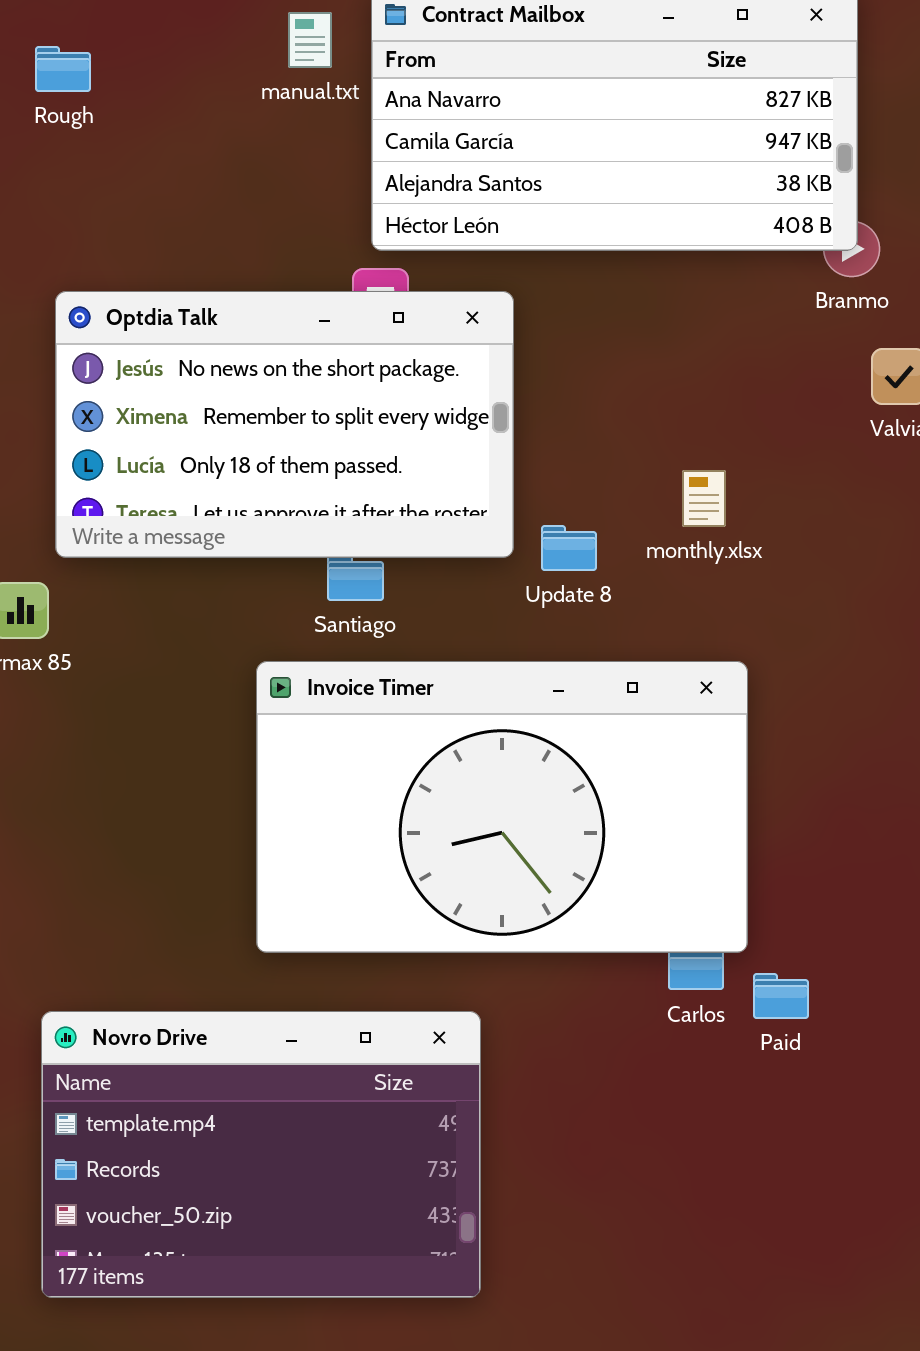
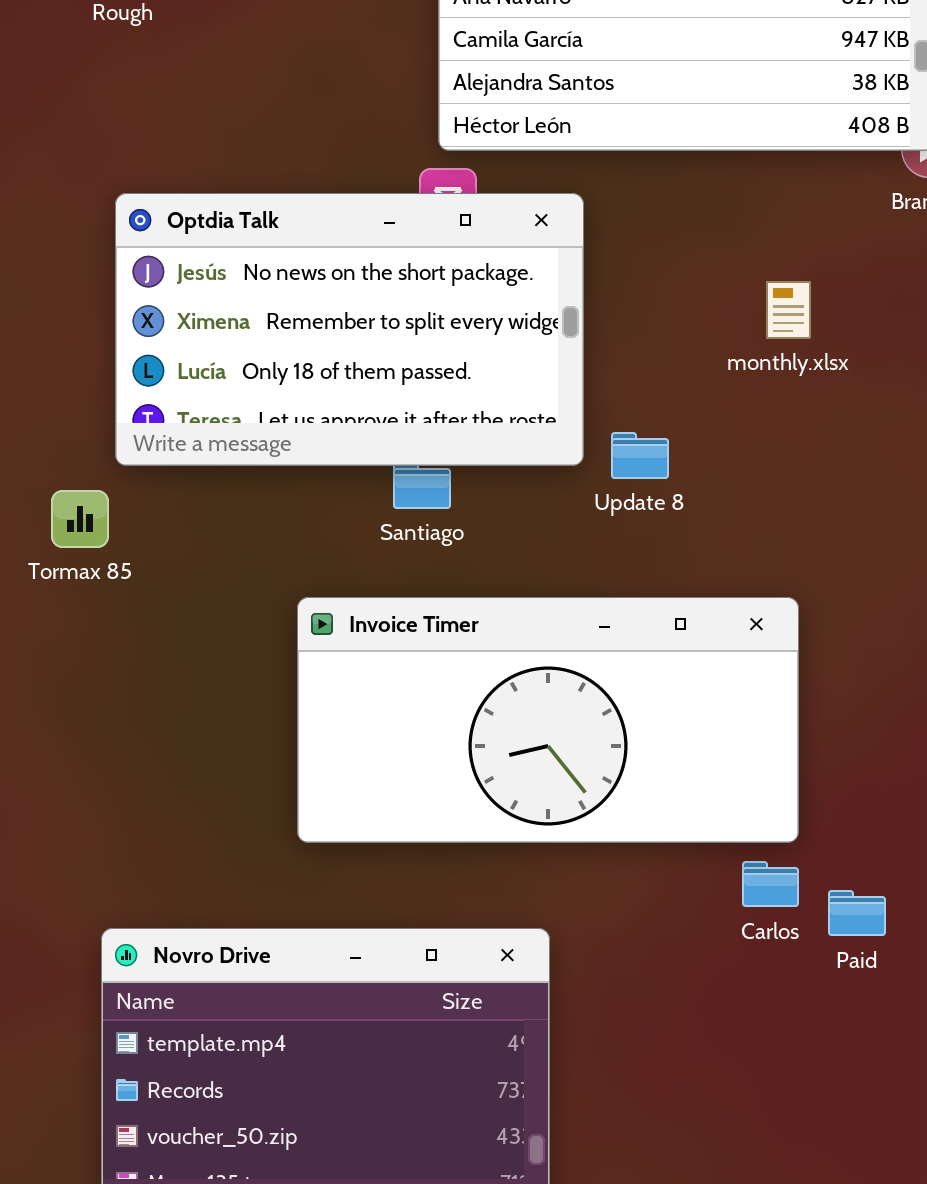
monthly.xlsx: [682,470,726,527] -> [766,281,811,339], moved
Invoice Timer: [256,661,748,953] -> [297,597,799,843], moved, resized

